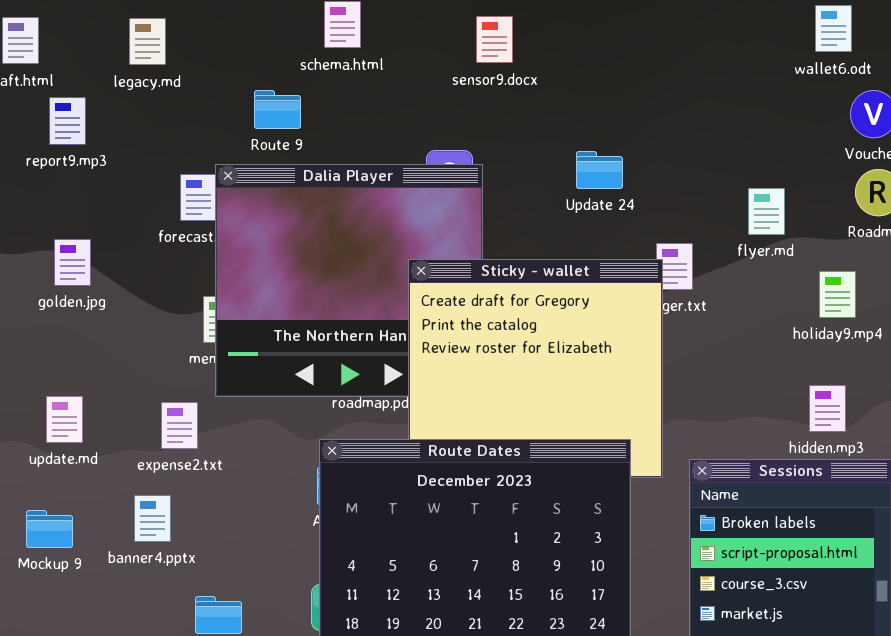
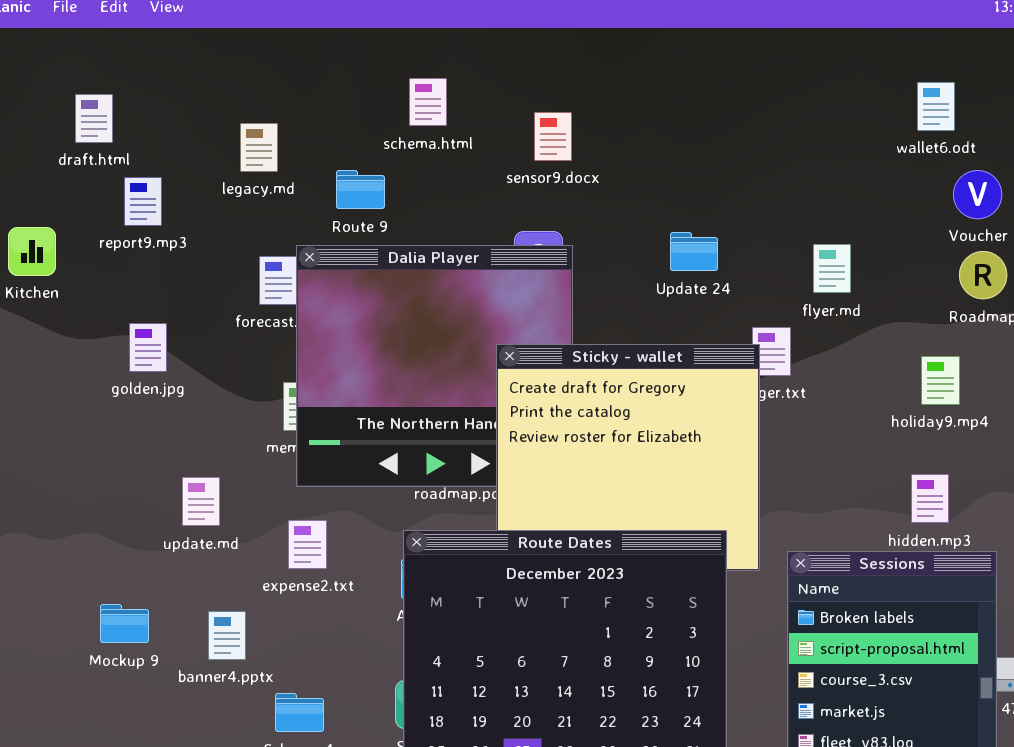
sensor9.docx: [476,16,513,63] -> [534,112,572,161], moved
legacy.md: [129,18,166,65] -> [240,123,278,172], moved
flyer.md: [748,188,785,235] -> [813,244,851,293], moved
update.md: [46,396,83,443] -> [182,477,220,526], moved
expense2.txt: [161,402,198,449] -> [288,520,327,569], moved
banner4.pptx: [134,495,171,542] -> [208,611,246,660], moved

